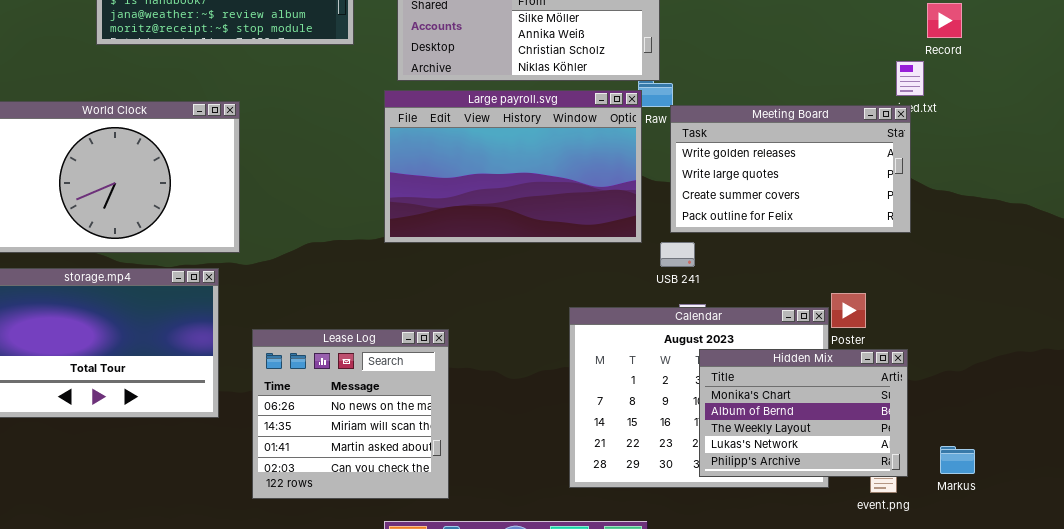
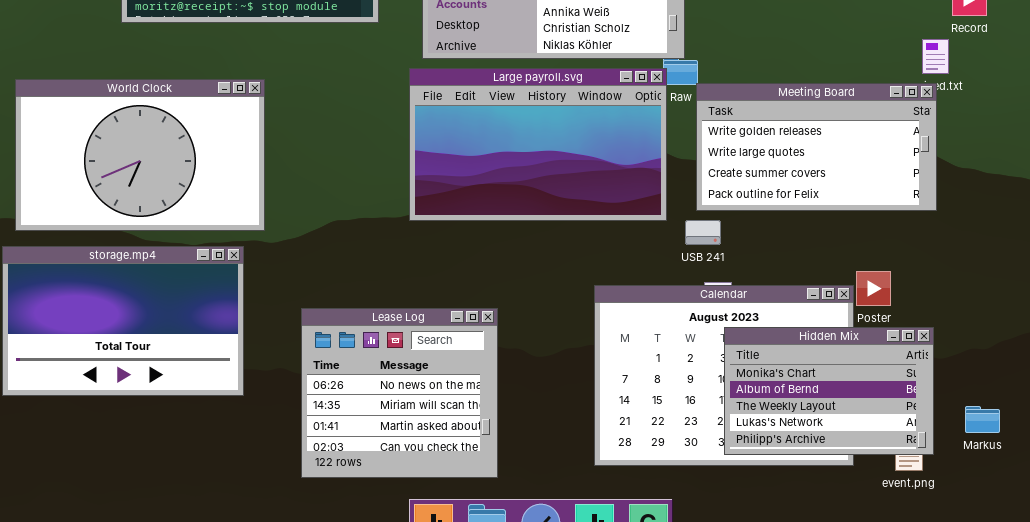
Lease Log: [252,329,449,499] -> [301,308,498,478], moved
Markus: [940,446,975,474] -> [965,406,1000,433], moved

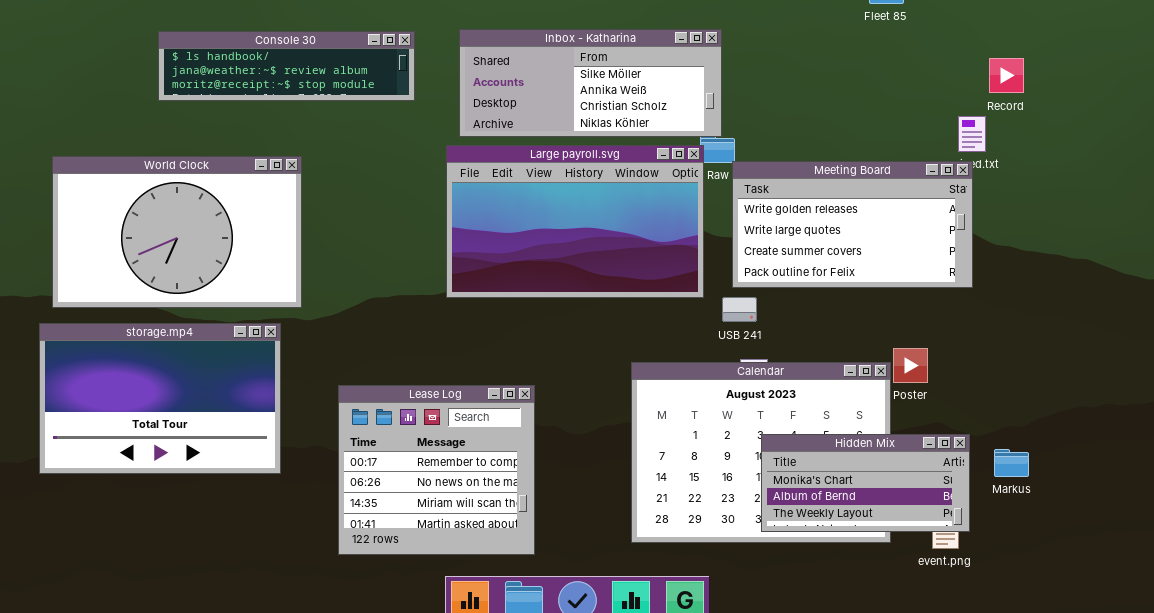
Lease Log: [301,308,498,478] -> [338,385,535,555], scrolled up 1 row
Hidden Mix: [724,327,934,455] -> [761,434,970,532], resized
Markus: [965,406,1000,433] -> [994,449,1029,477], moved

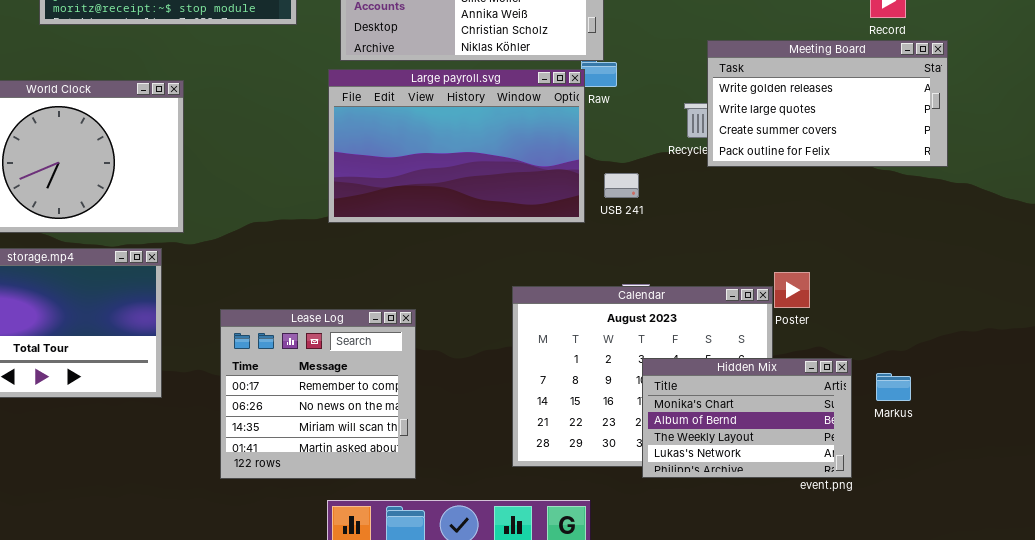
Meeting Board: [732,161,973,288] -> [707,40,948,167], moved
USB 241: [722,297,757,322] -> [604,173,639,198], moved
Hidden Mix: [761,434,970,532] -> [642,358,852,478], resized

